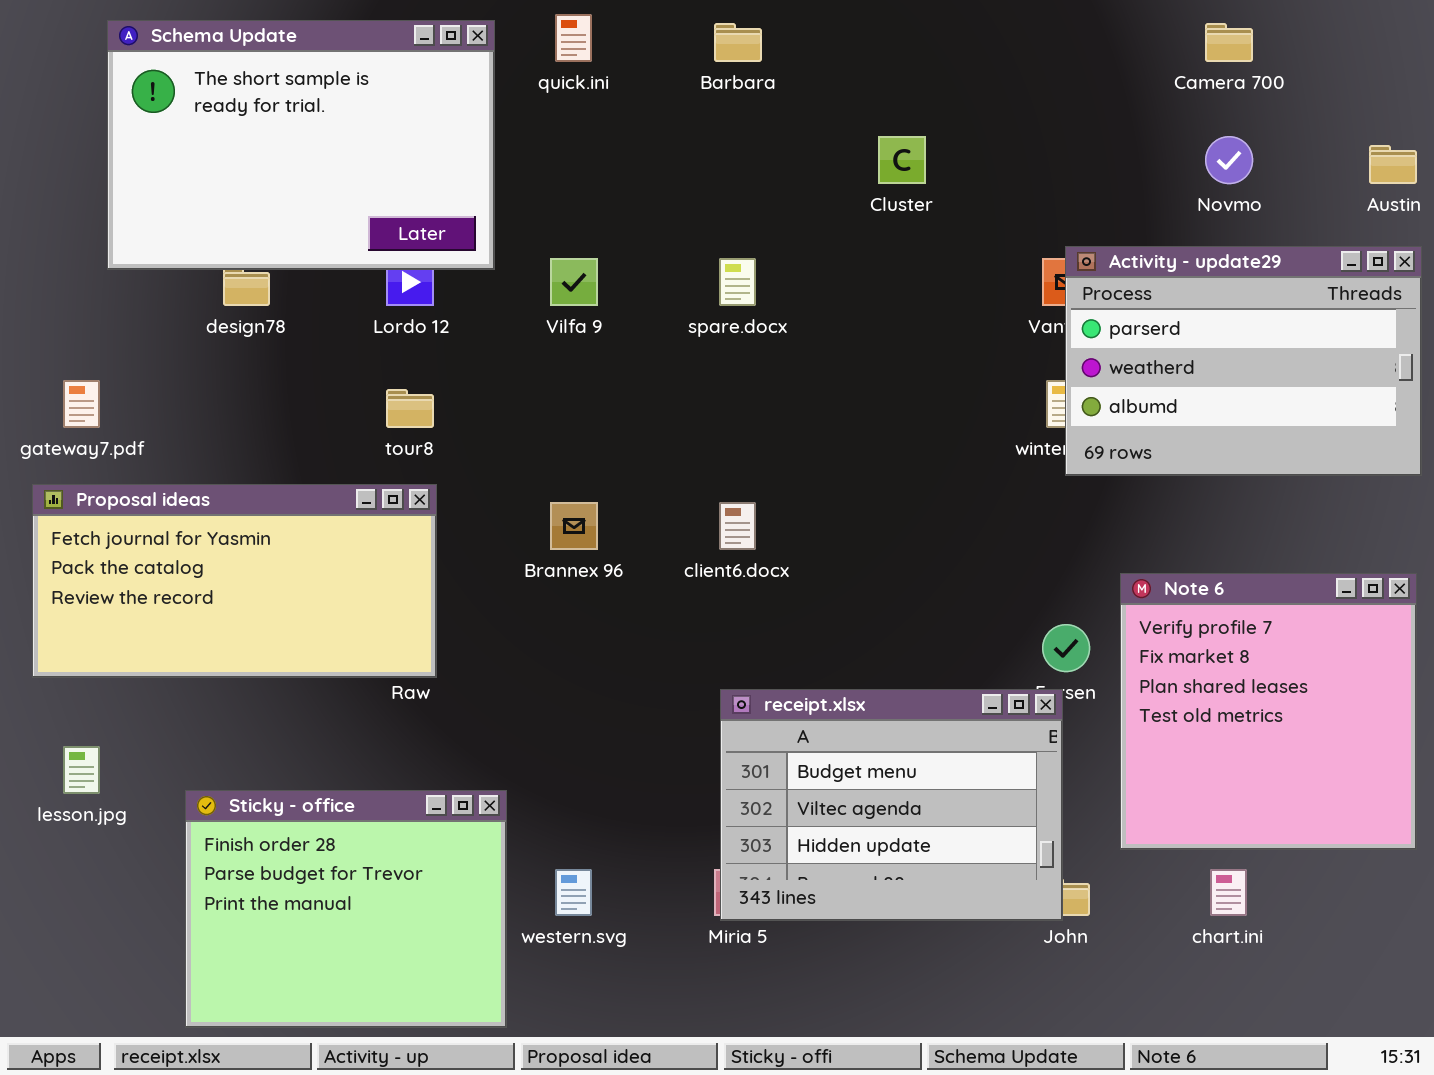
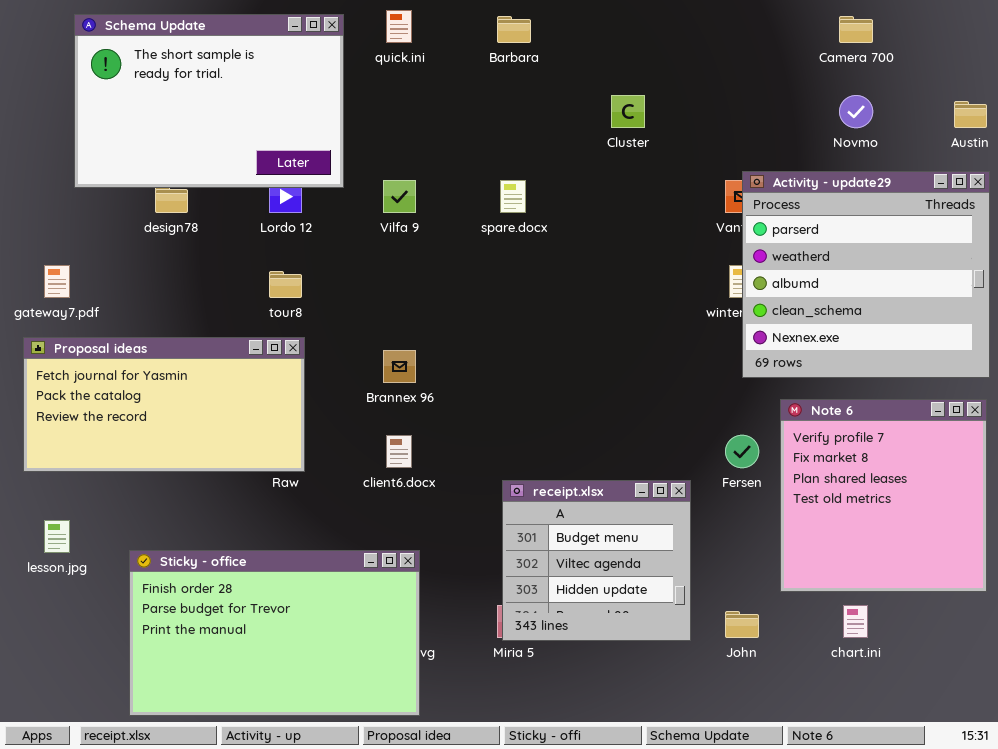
Activity - update29: [1065,246,1422,476] -> [742,171,990,378], resized
client6.docx: [719,502,756,550] -> [386,435,412,468], moved
receipt.xlsx: [720,689,1063,921] -> [502,480,691,641], resized
Sticky - office: [185,790,507,1028] -> [129,550,420,716], resized

